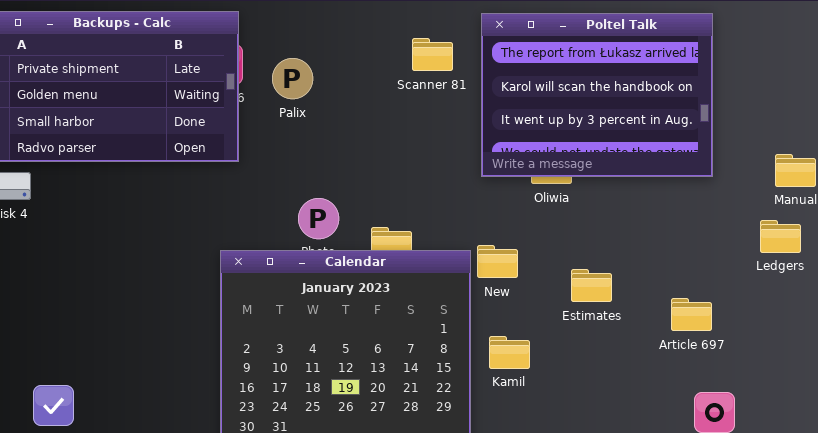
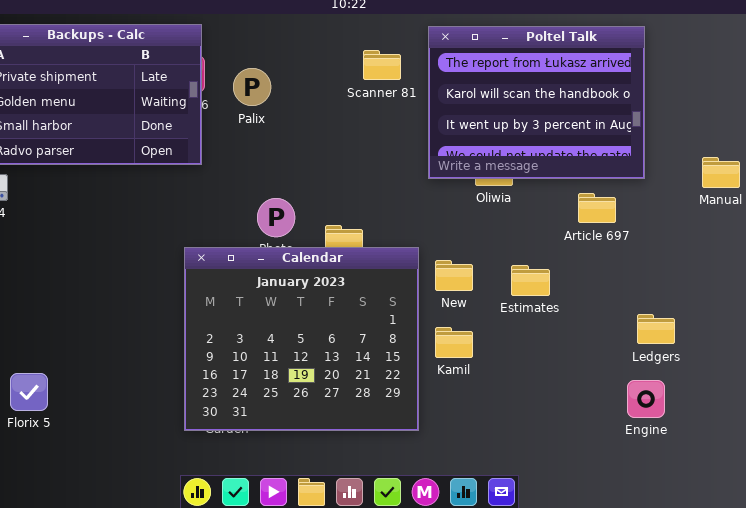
Ledgers: [760,220,801,253] -> [637,314,675,344], moved
New: [477,245,518,278] -> [435,260,473,291], moved
Article 697: [671,298,712,331] -> [578,193,616,223], moved

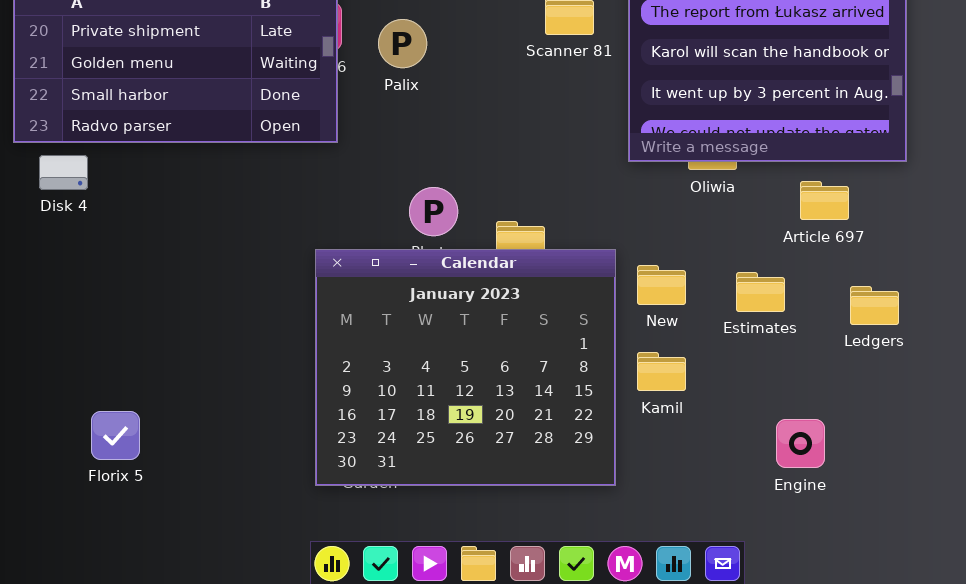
Article 697: [578,193,616,223] -> [800,181,849,220], moved
Ledgers: [637,314,675,344] -> [850,286,899,325], moved
Engine: [627,380,665,418] -> [776,419,825,468], moved

